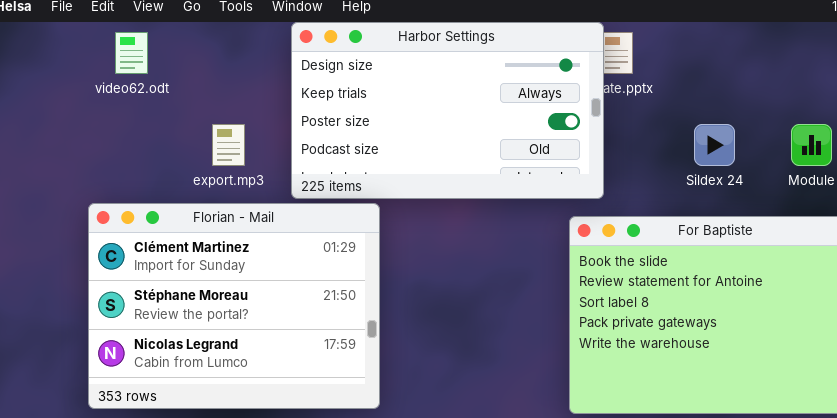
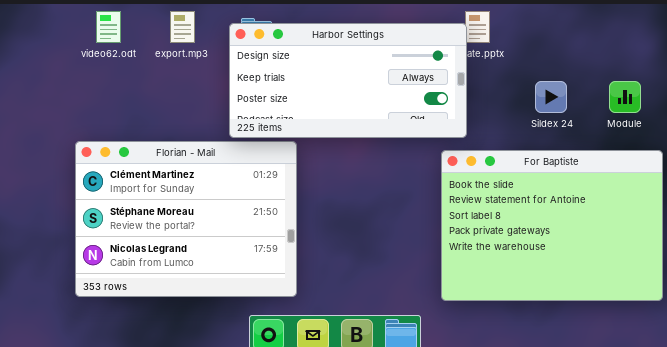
Harbor Settings: [291,22,604,199] -> [229,23,467,138], resized
export.mp3: [212,124,245,166] -> [170,11,195,43], moved

